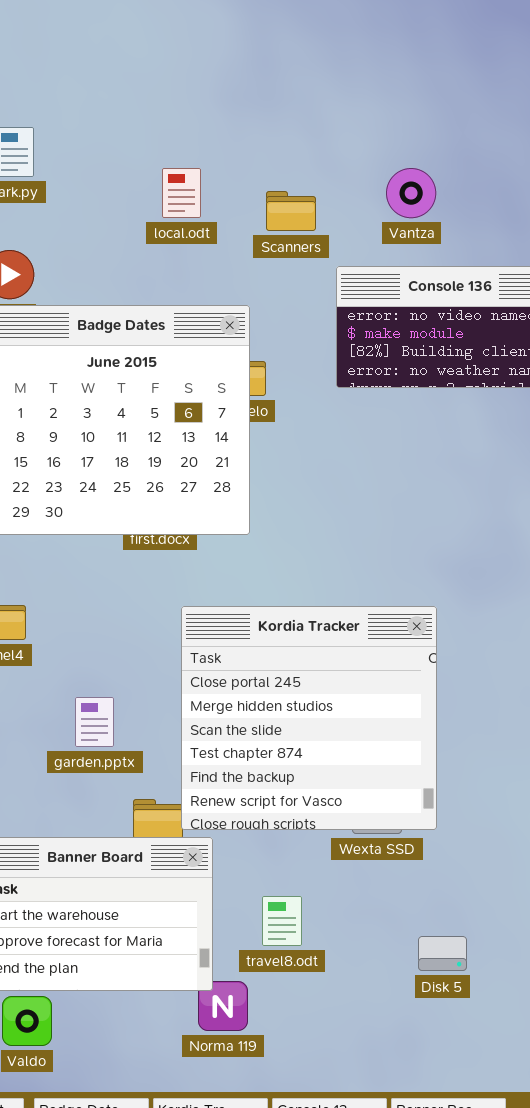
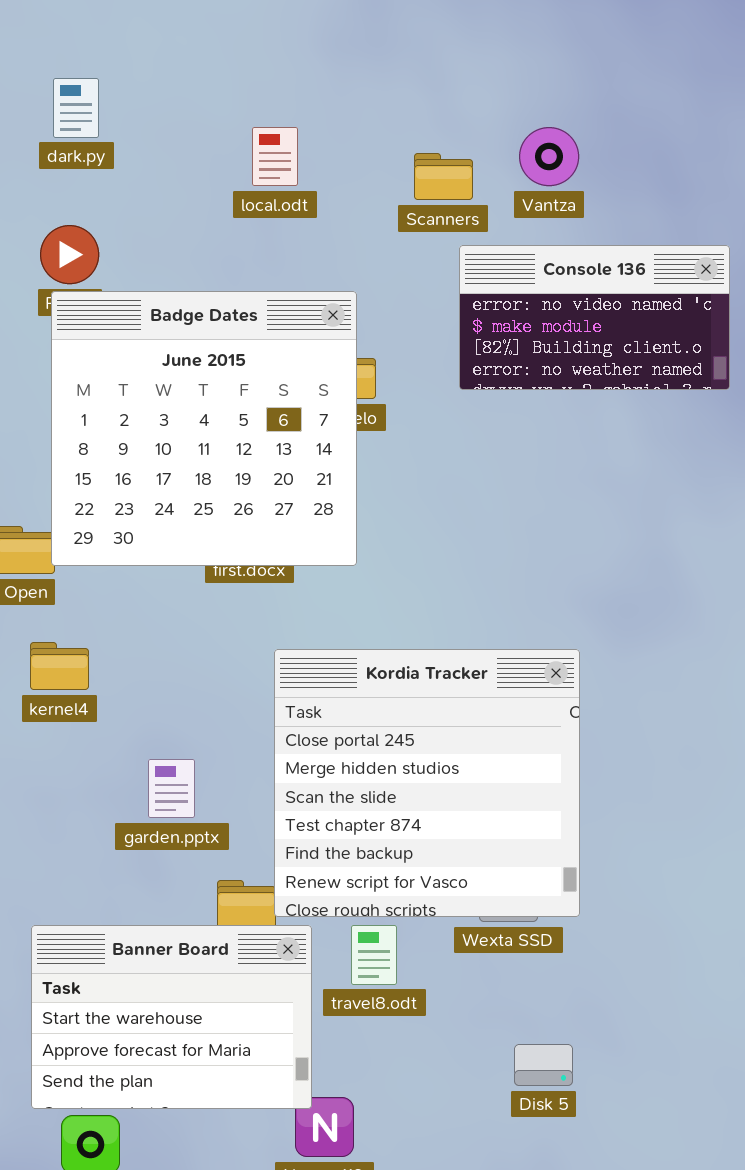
Scanners: [266,191,316,231] -> [414,153,473,200], moved
travel8.odt: [262,896,302,946] -> [351,925,397,985], moved
Disk 5: [418,936,467,971] -> [514,1044,573,1086], moved

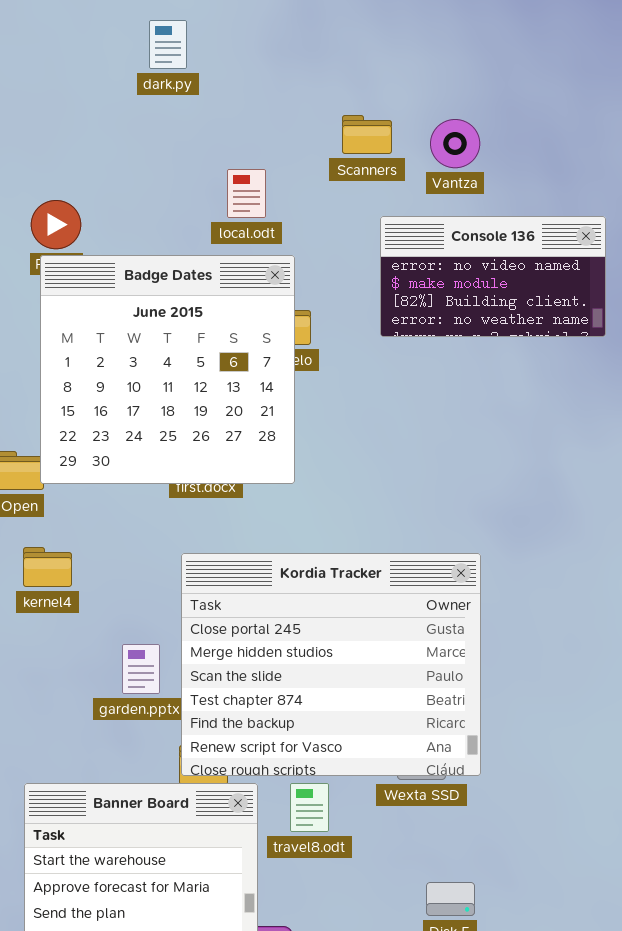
dark.py: [53,78,99,138] -> [149,20,187,69], moved
local.odt: [252,127,298,186] -> [227,169,266,218], moved
Scanners: [414,153,473,200] -> [342,115,392,154], moved
Kordia Tracker: [274,649,580,917] -> [181,553,481,776], resized

